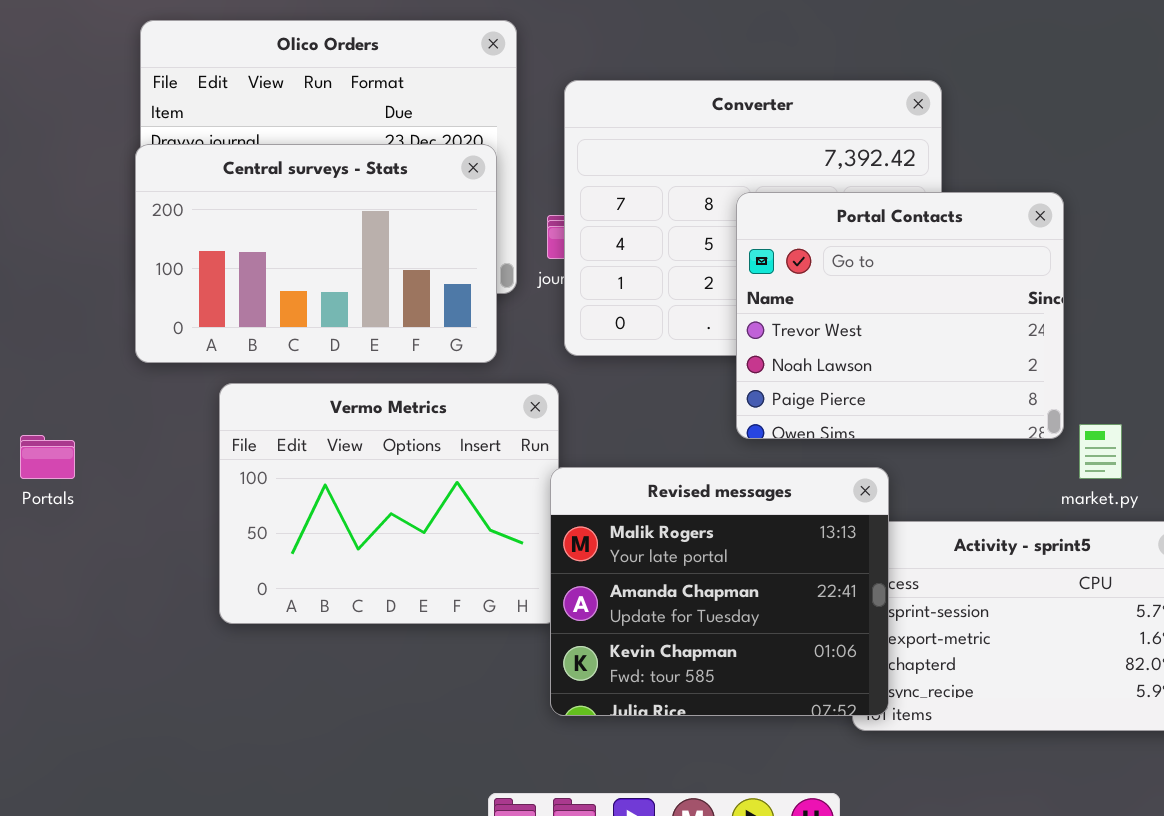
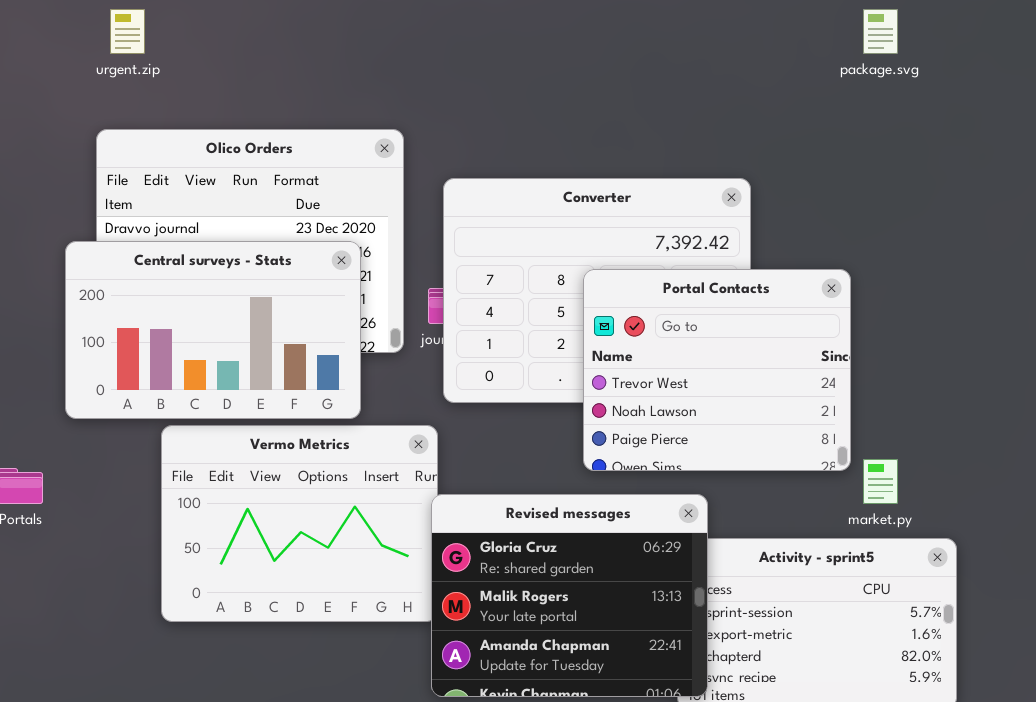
Central surveys - Stats: [135,144,497,363] -> [65,241,361,419], moved
Revised messages: [550,467,889,716] -> [431,494,708,697], scrolled up 1 row

